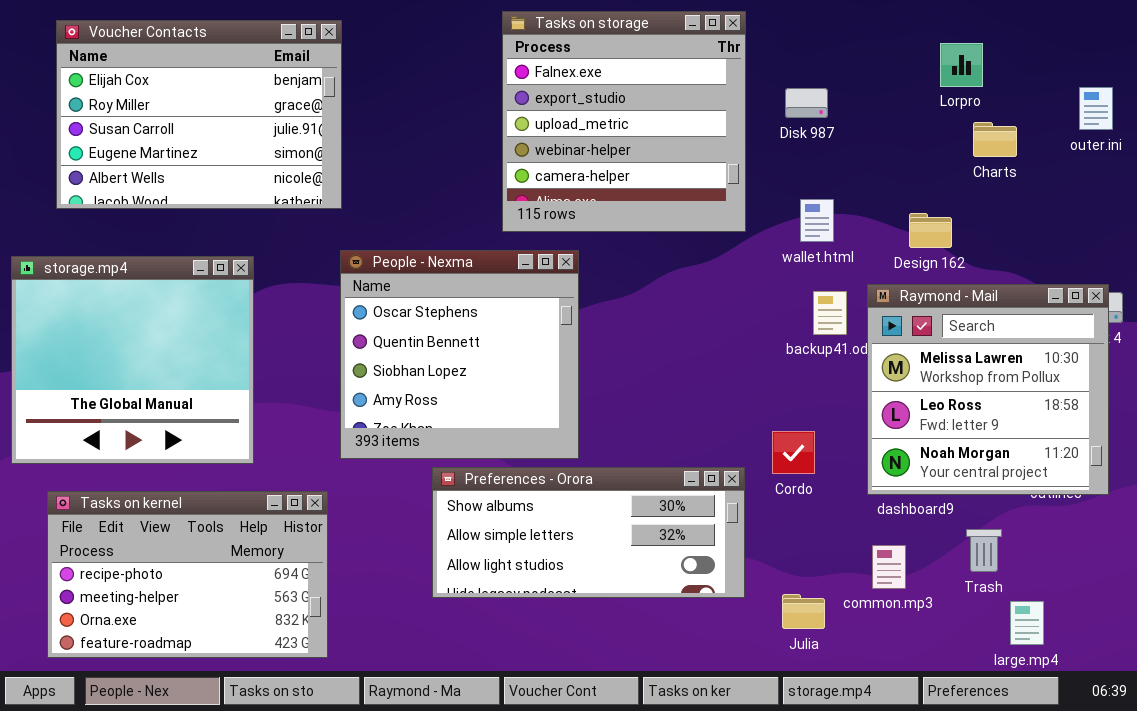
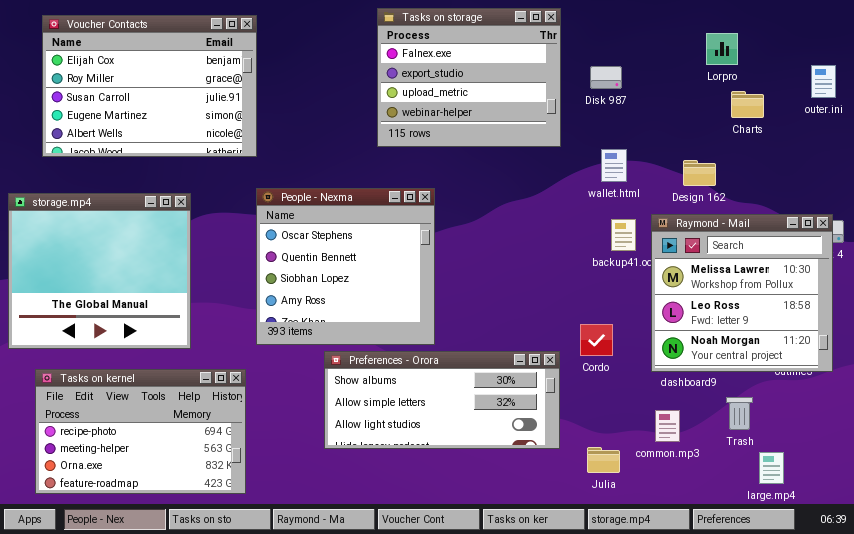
Tasks on storage: [502,11,746,232] -> [377,8,561,147], resized

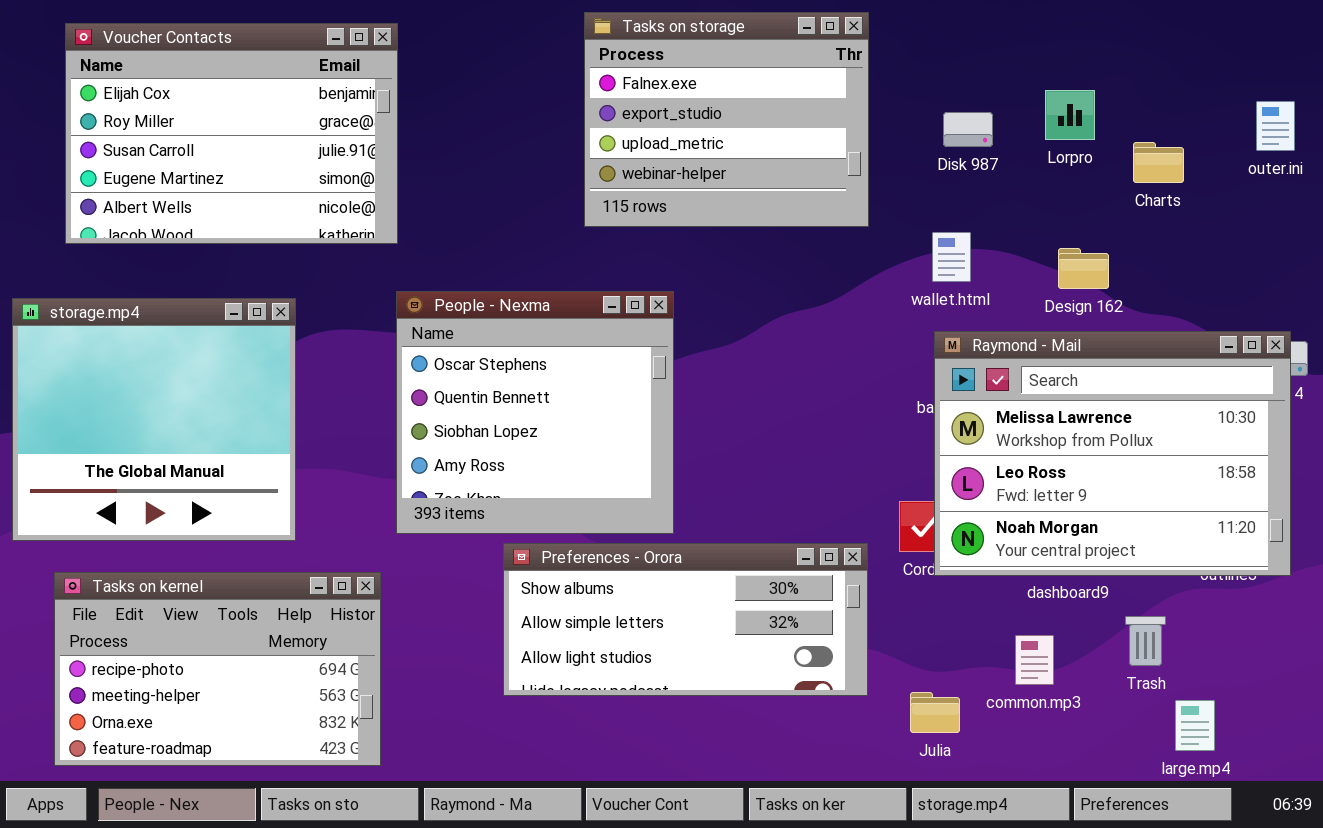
Lorpro: [706,33,738,65] -> [1045,90,1095,140], moved
Disk 987: [590,66,622,89] -> [943,112,993,147], moved
Raymond - Mail: [651,214,833,372] -> [934,331,1291,576], resized

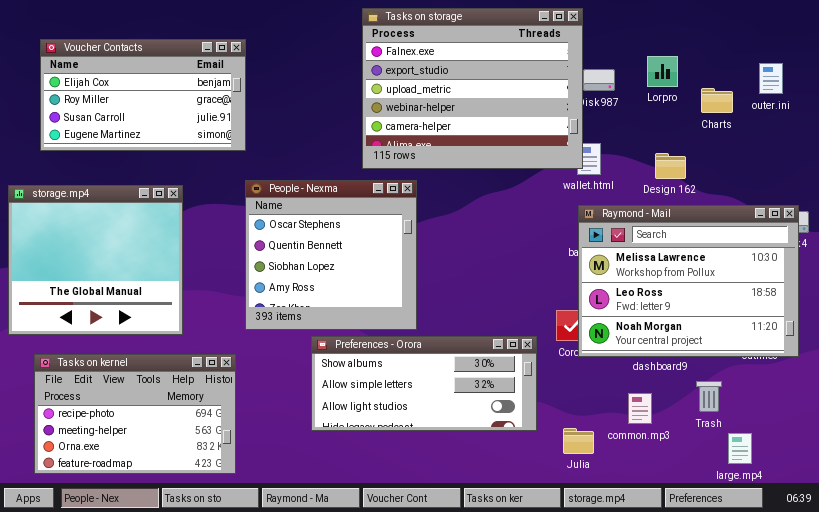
Tasks on storage: [584,12,869,227] -> [362,8,583,169], resized
Voucher Contacts: [65,23,398,244] -> [40,39,246,151], resized
outer.ini: [1256,101,1295,151] -> [759,63,783,94], moved

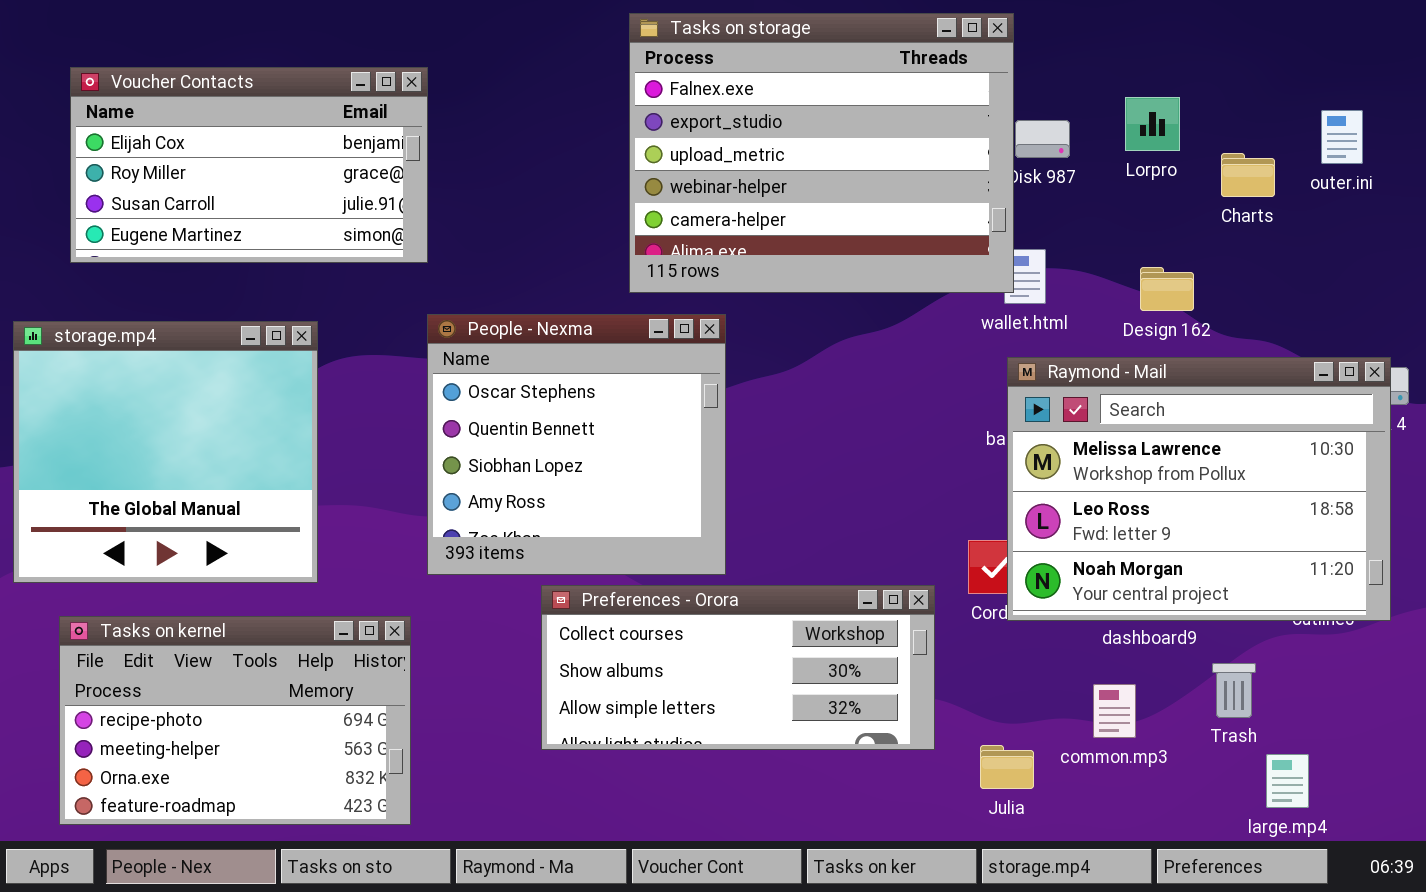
Preferences - Orora: [311,336,537,431] -> [541,585,935,750], scrolled up 1 row

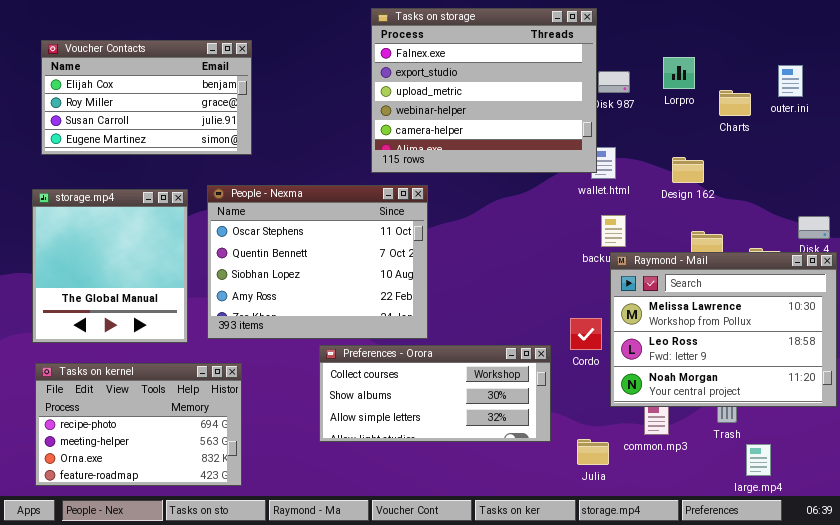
People - Nexma: [427,314,726,575] -> [207,185,428,339], resized
storage.mp4: [13,321,318,583] -> [32,189,188,343], resized
Raymond - Mail: [1007,357,1391,621] -> [610,252,837,407], moved

